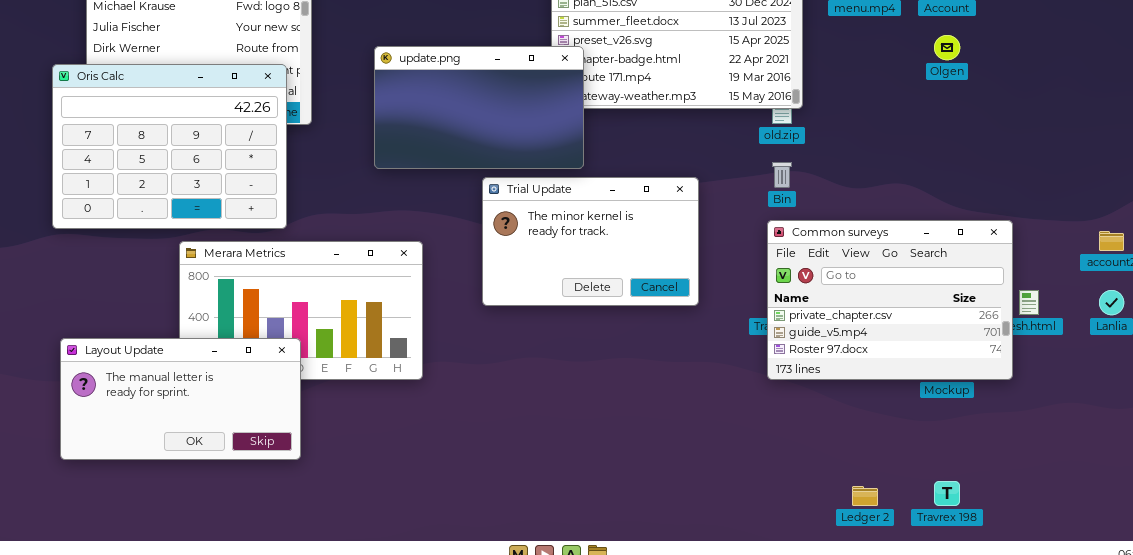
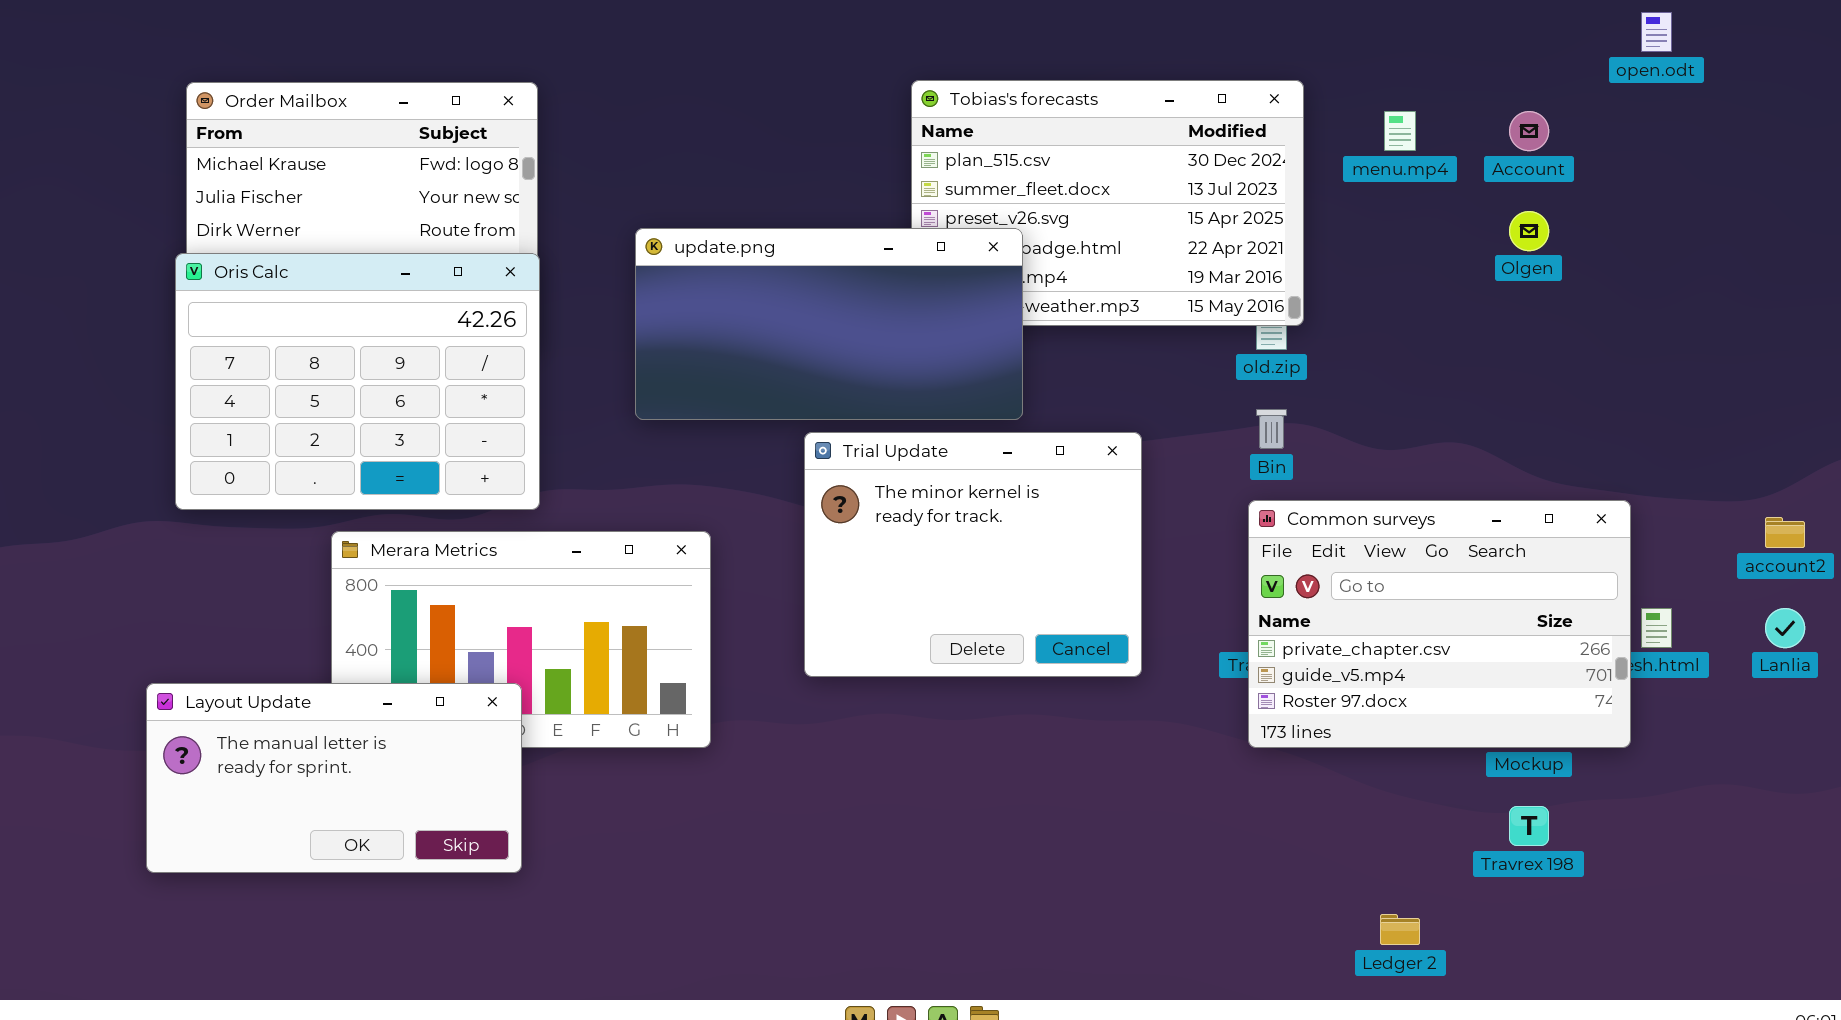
update.png: [374,46,584,169] -> [635,228,1023,420], resized
Oris Calc: [52,64,287,229] -> [175,253,540,510], moved
Trial Update: [482,177,699,306] -> [804,432,1142,677], resized
Travrex 198: [934,481,960,506] -> [1509,806,1549,846], moved

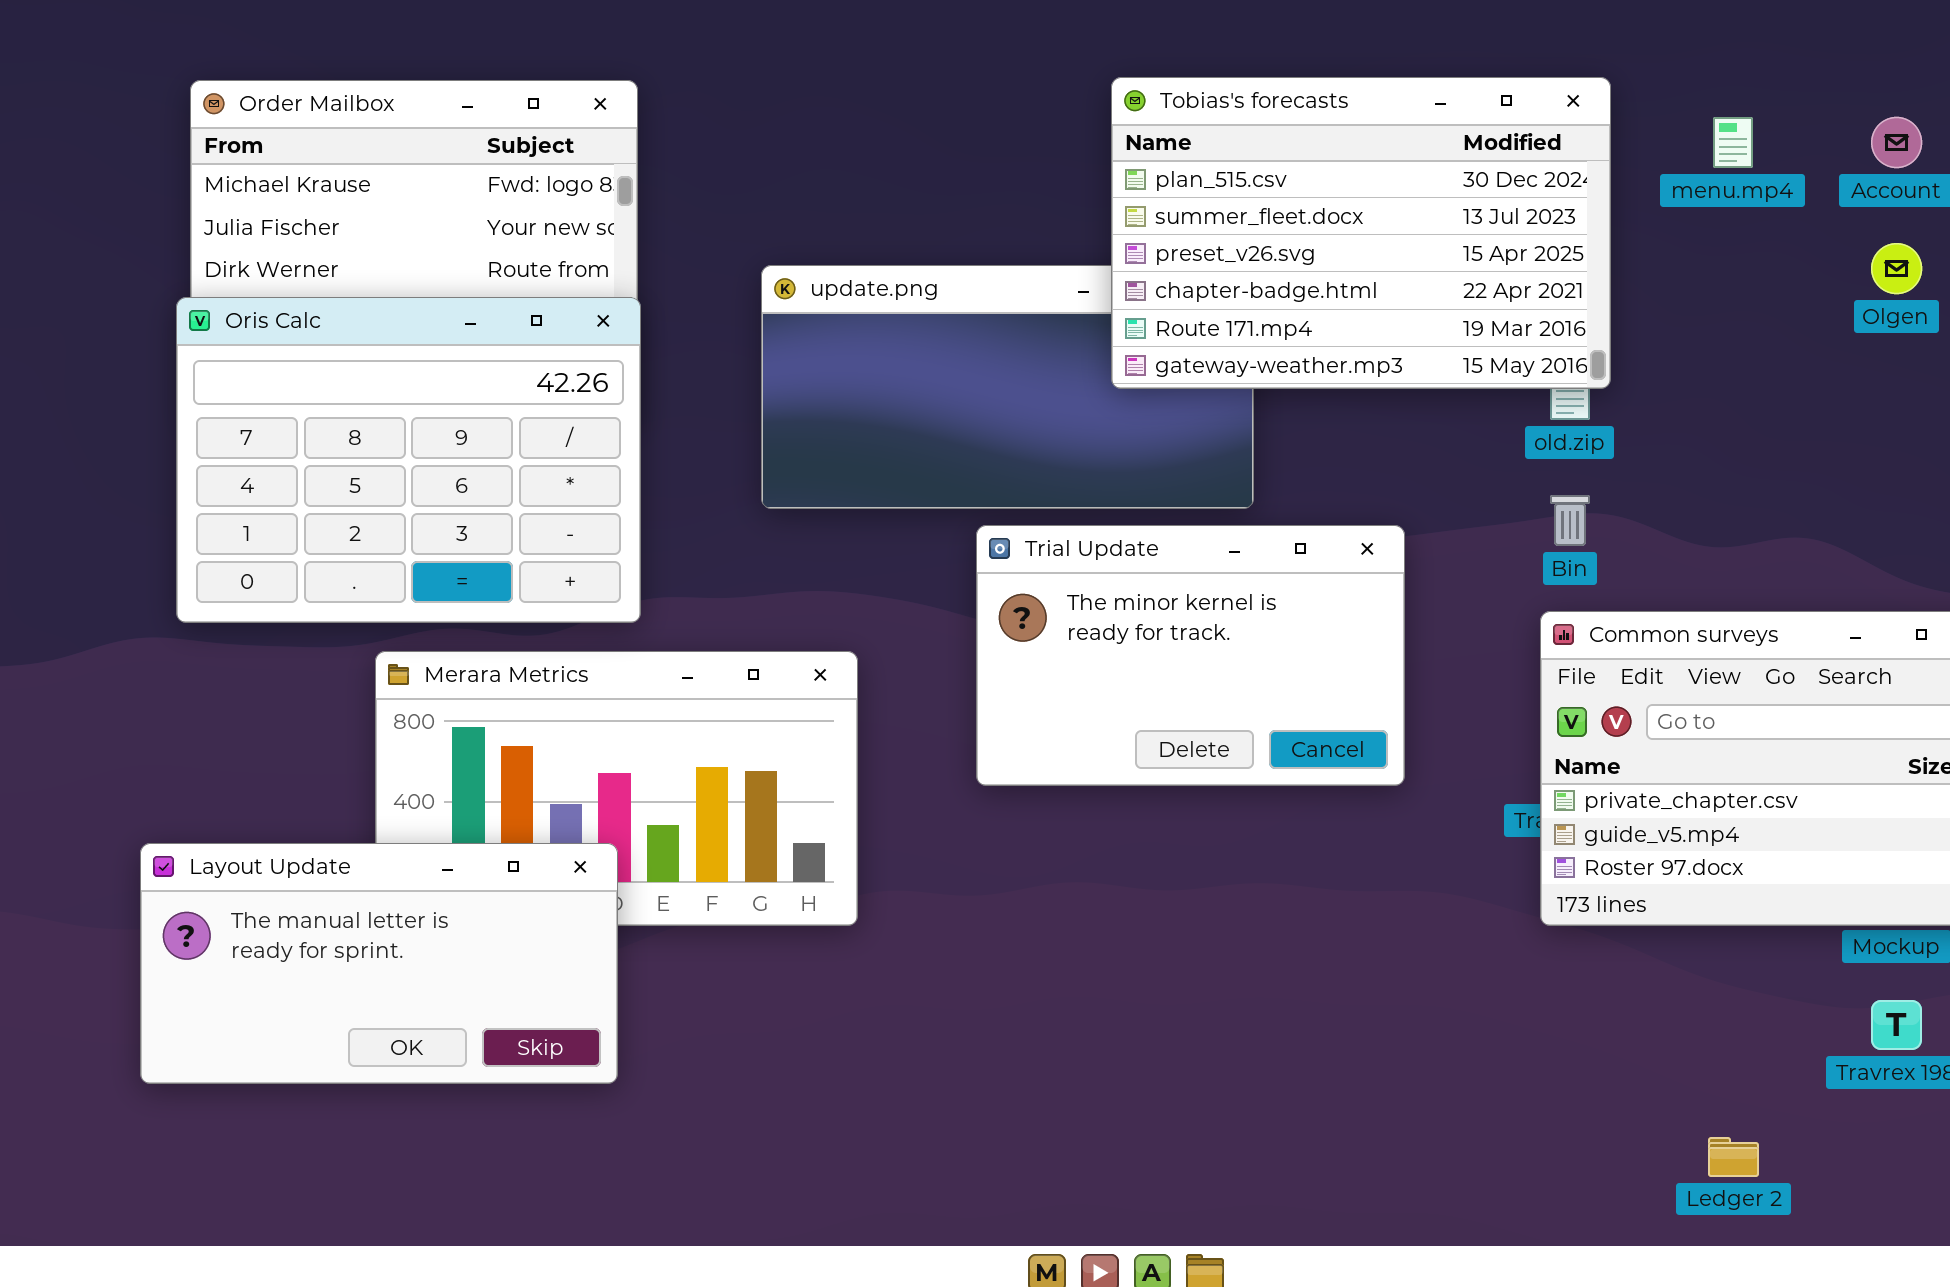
Tobias's forecasts: [911,80,1304,326] -> [1111,77,1611,389], raised
Trial Update: [804,432,1142,677] -> [976,525,1405,786], resized

